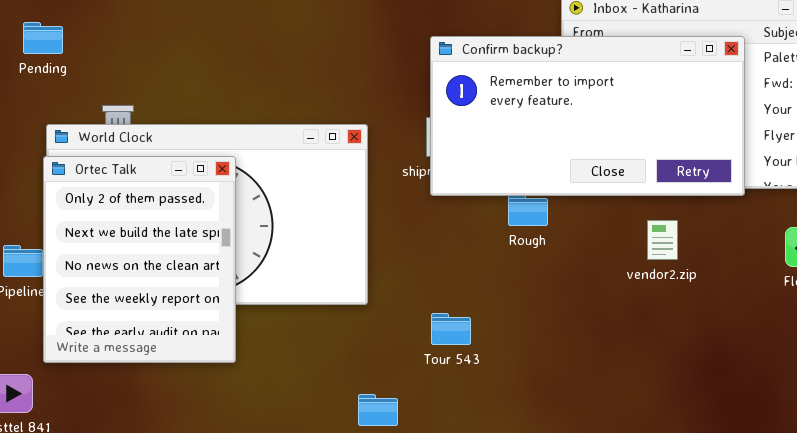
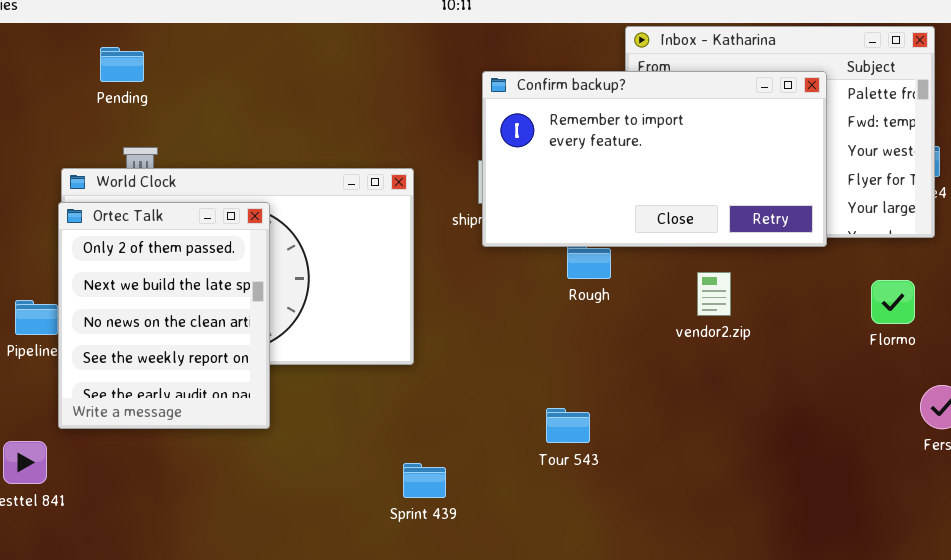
Pending: [23,22,63,54] -> [100,47,144,82], moved
vendor2.zip: [647,220,678,260] -> [697,272,731,316], moved
Tour 543: [431,313,471,345] -> [546,408,590,443], moved

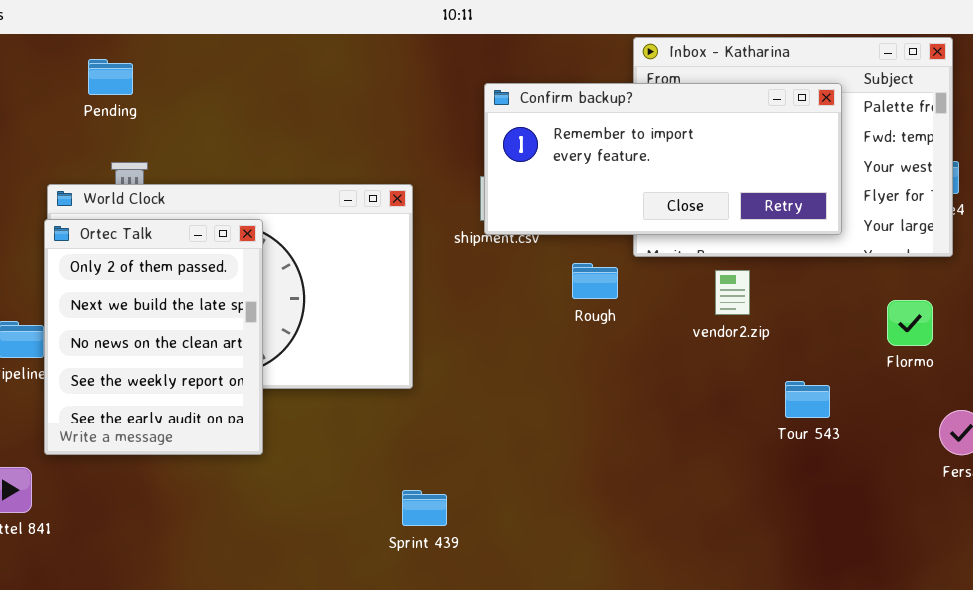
Confirm backup?: [482,71,827,247] -> [484,83,842,235], resized
vendor2.zip: [697,272,731,316] -> [715,270,750,315], moved
Tour 543: [546,408,590,443] -> [785,381,830,418], moved

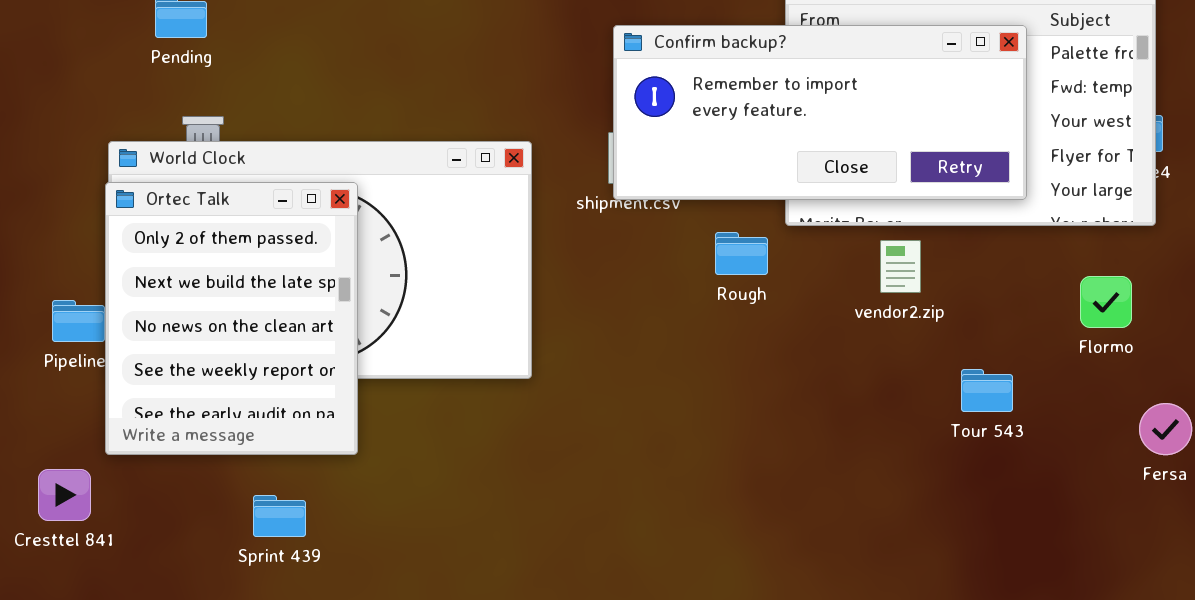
Sprint 439: [402,490,447,526] -> [253,495,306,537], moved

